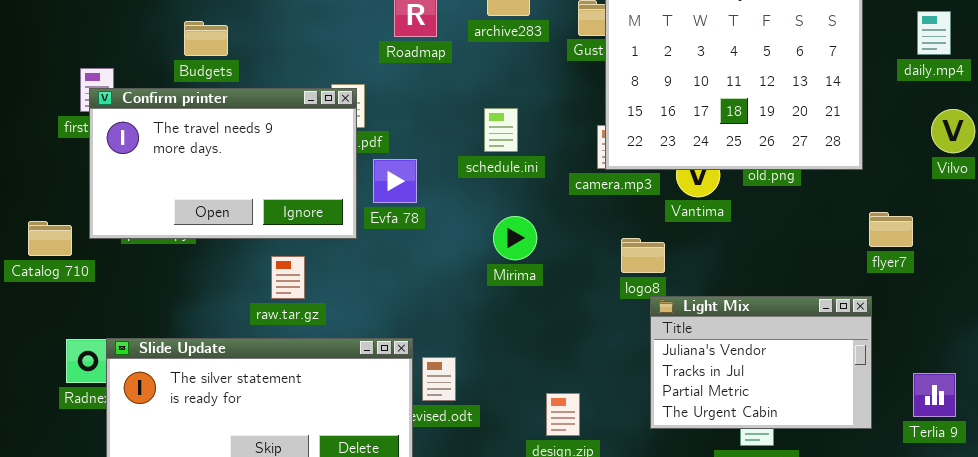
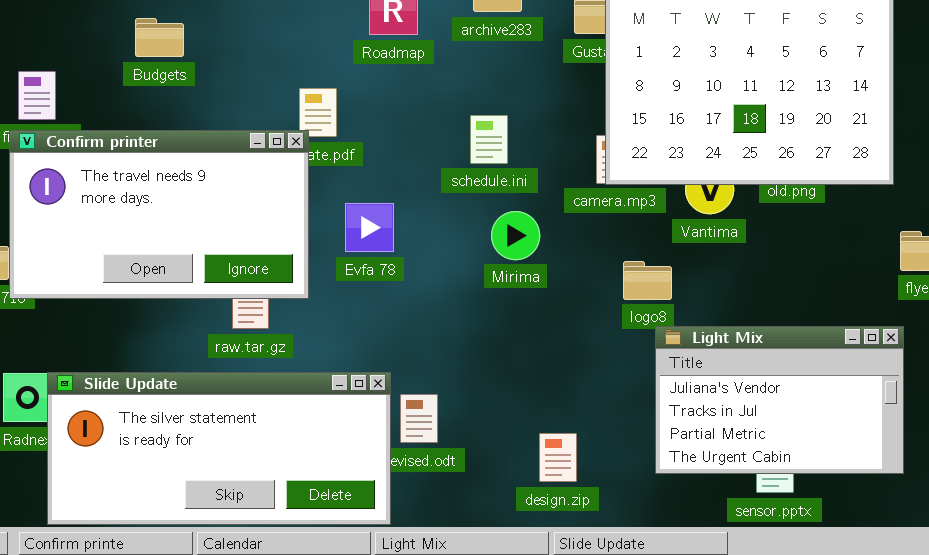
Confirm printer: [89,88,357,239] -> [9,130,309,299], moved
Evfa 78: [373,159,417,203] -> [345,203,394,252], moved
Mirima: [493,216,537,260] -> [491,211,540,260], moved

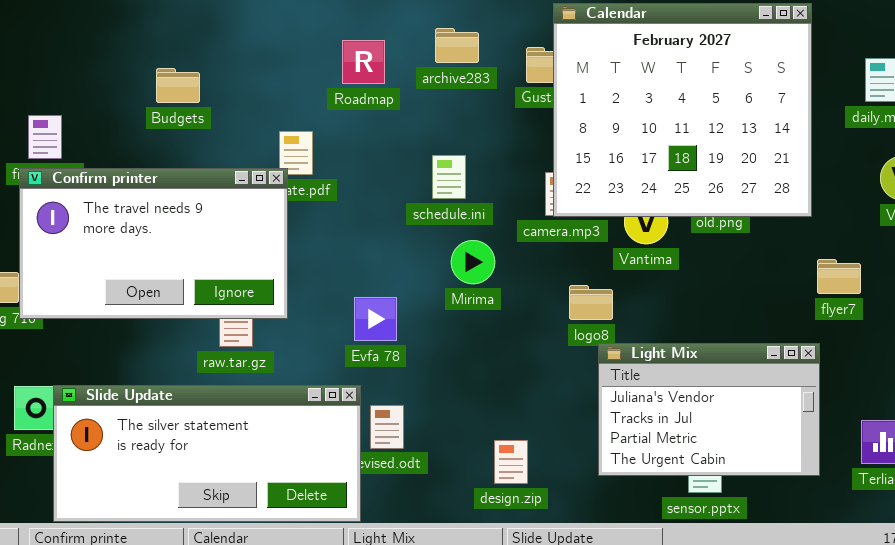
Budgets: [135,18,184,57] -> [156,68,200,103], moved
Evfa 78: [345,203,394,252] -> [354,297,397,341], moved

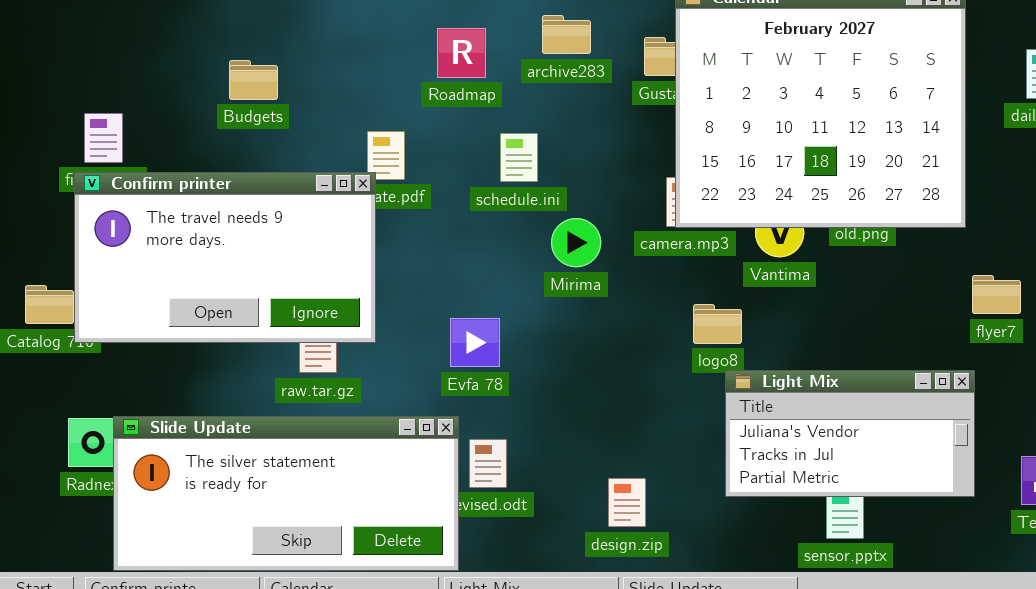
schedule.ini: [432,155,466,199] -> [500,133,538,182], moved
Mirima: [451,240,495,284] -> [551,218,601,267], moved
Light Mix: [598,343,820,476] -> [725,370,975,497], resized

